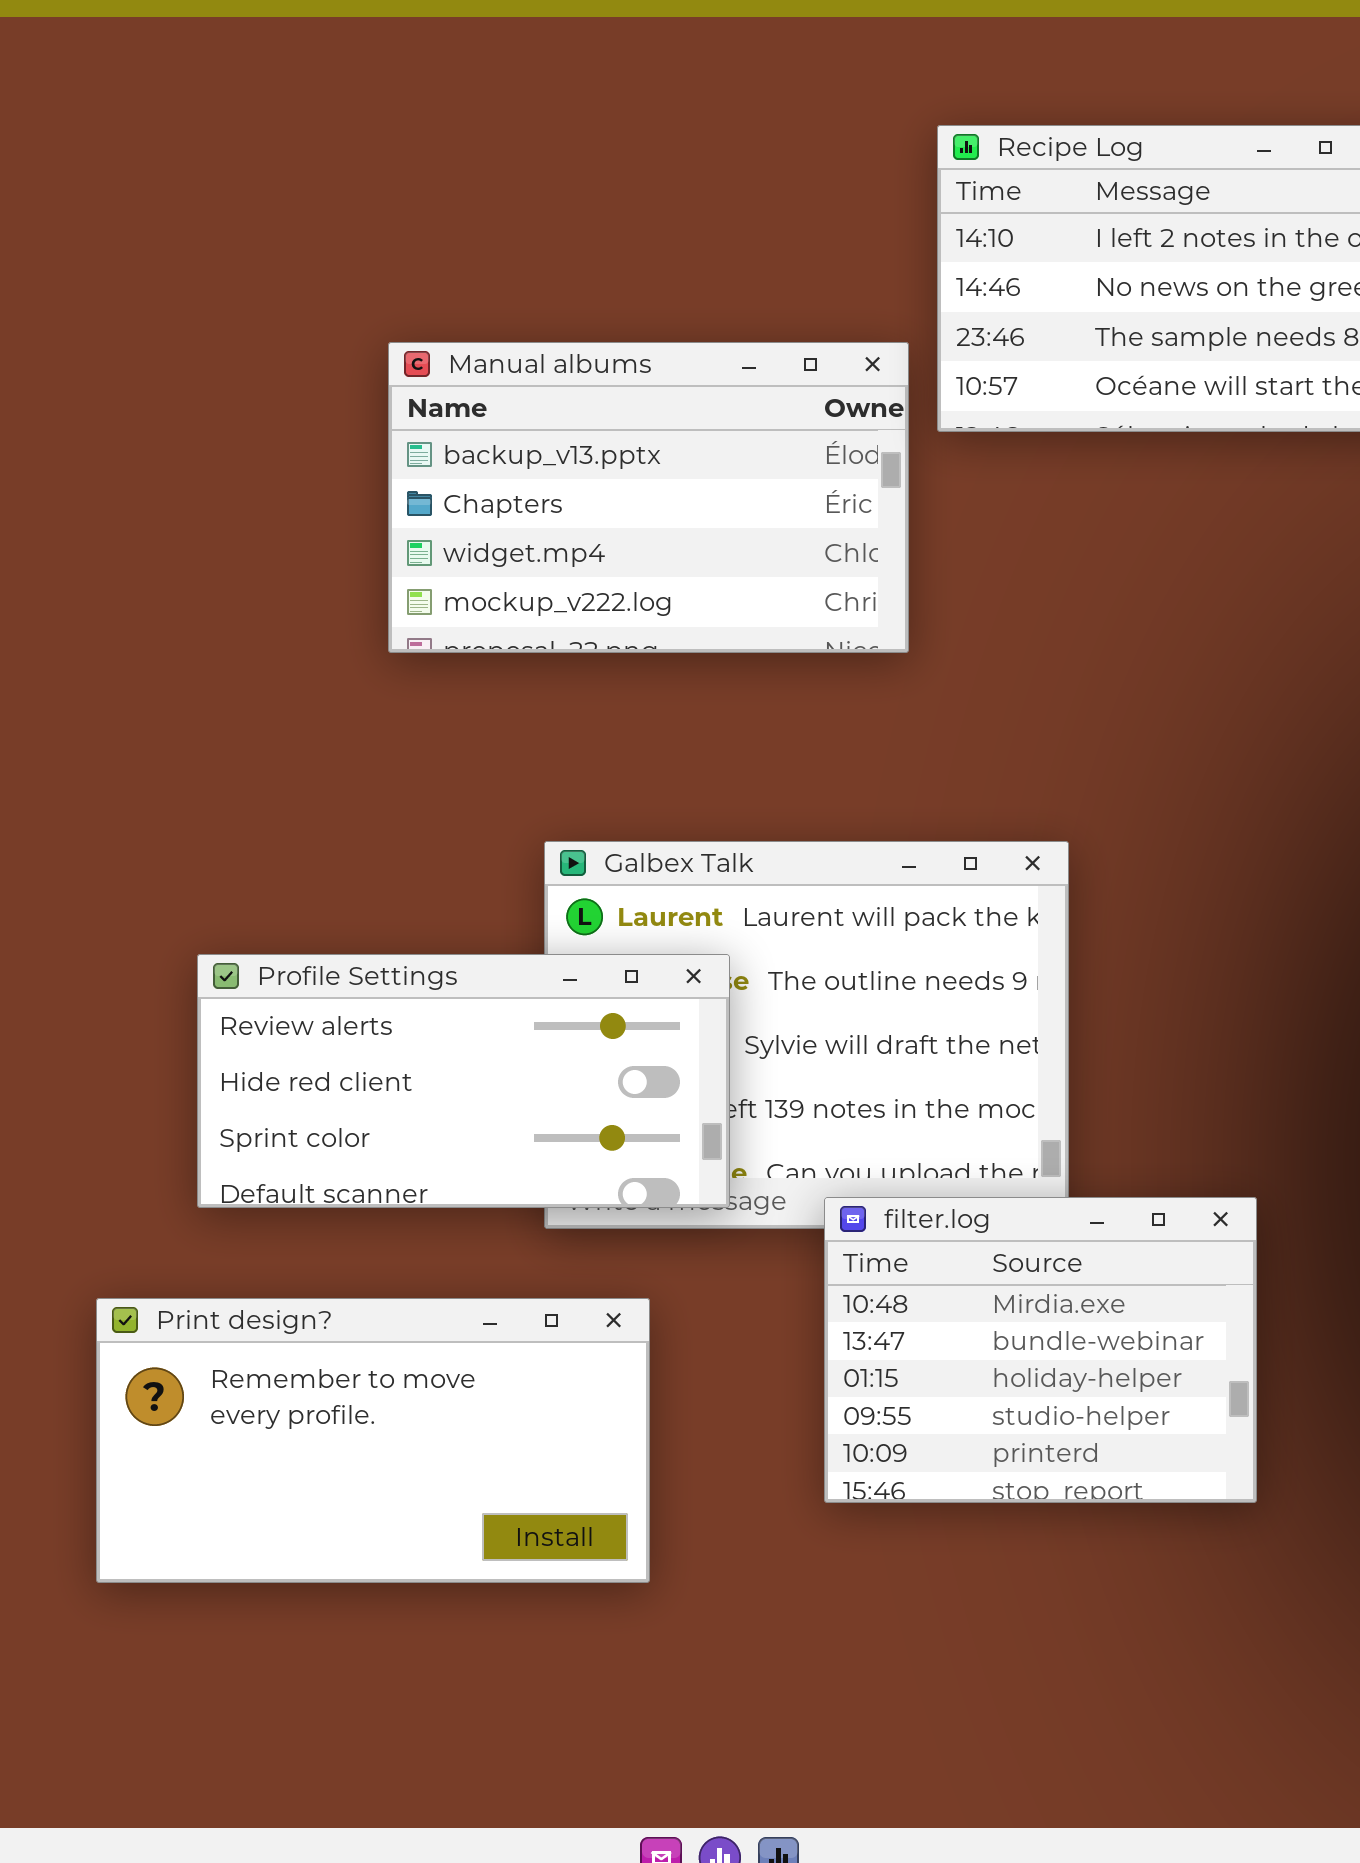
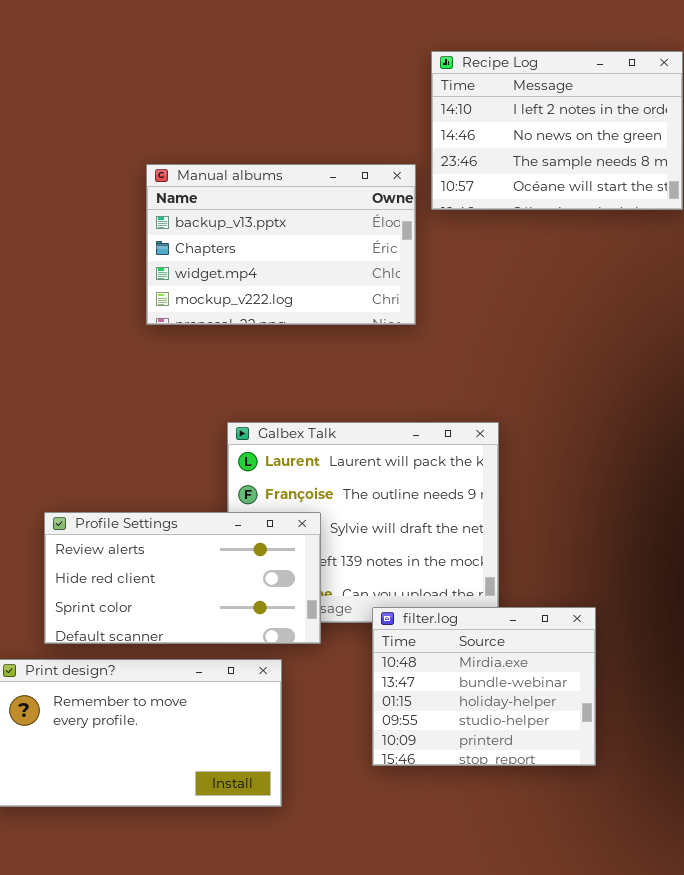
Profile Settings: [197,954,730,1208] -> [44,512,321,644], moved

